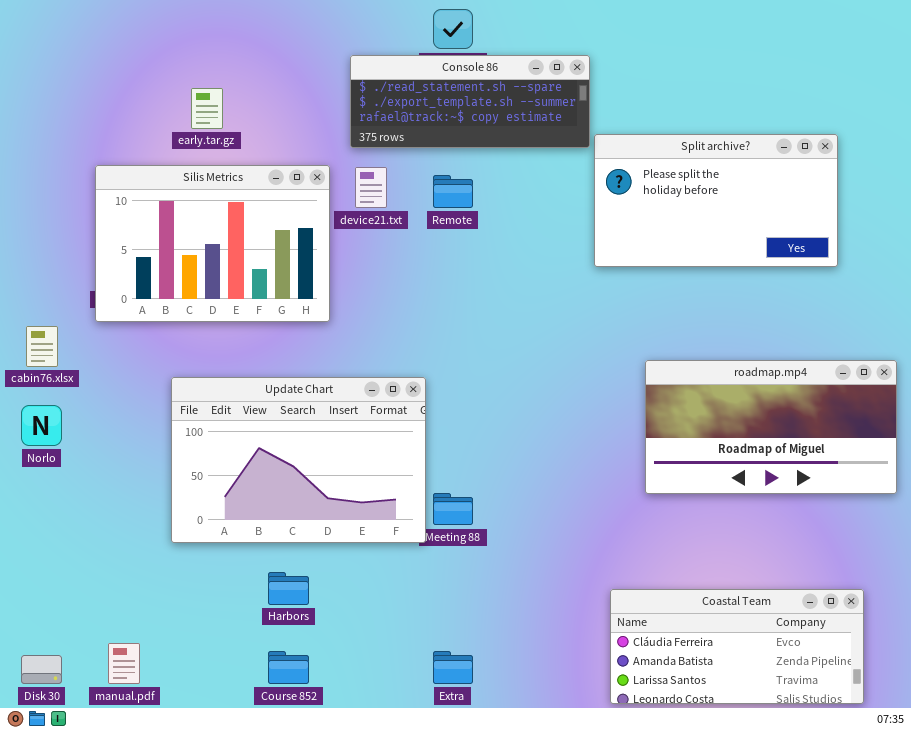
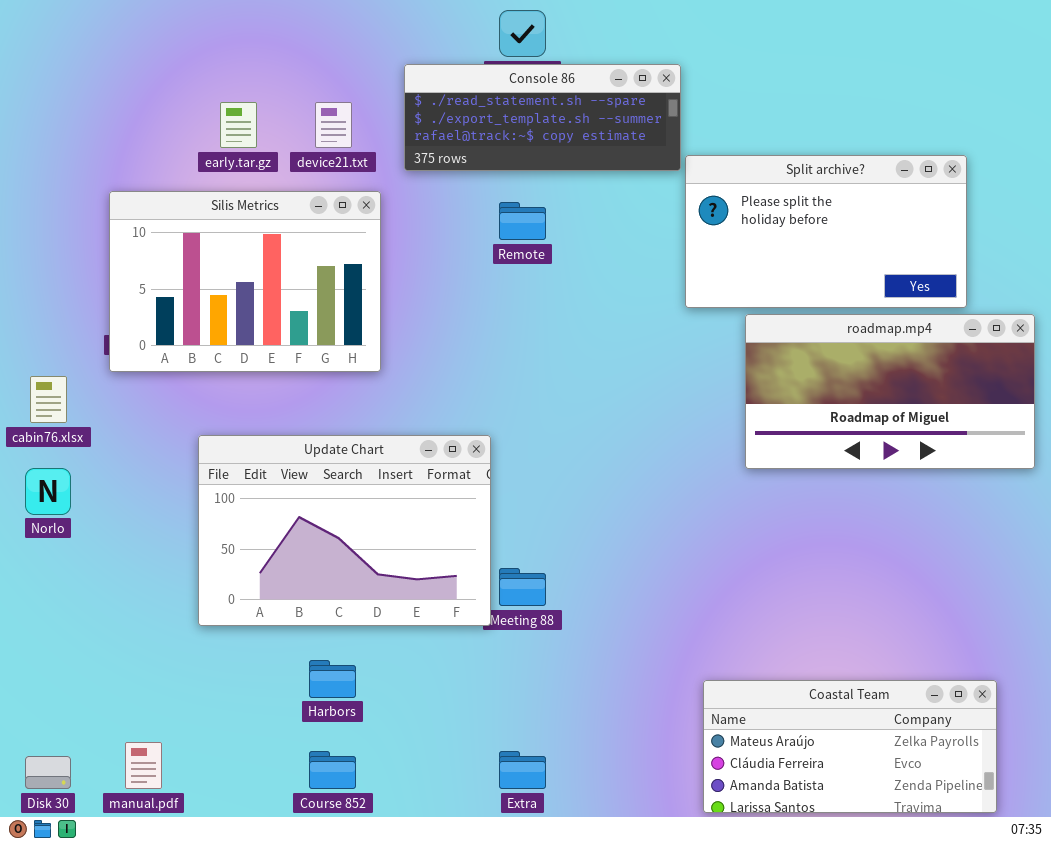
device21.txt: [355,167,387,208] -> [315,102,352,148], moved
roadmap.mp4: [645,360,897,494] -> [745,314,1035,469], moved
Coastal Team: [610,589,864,704] -> [703,680,997,813], scrolled up 1 row

